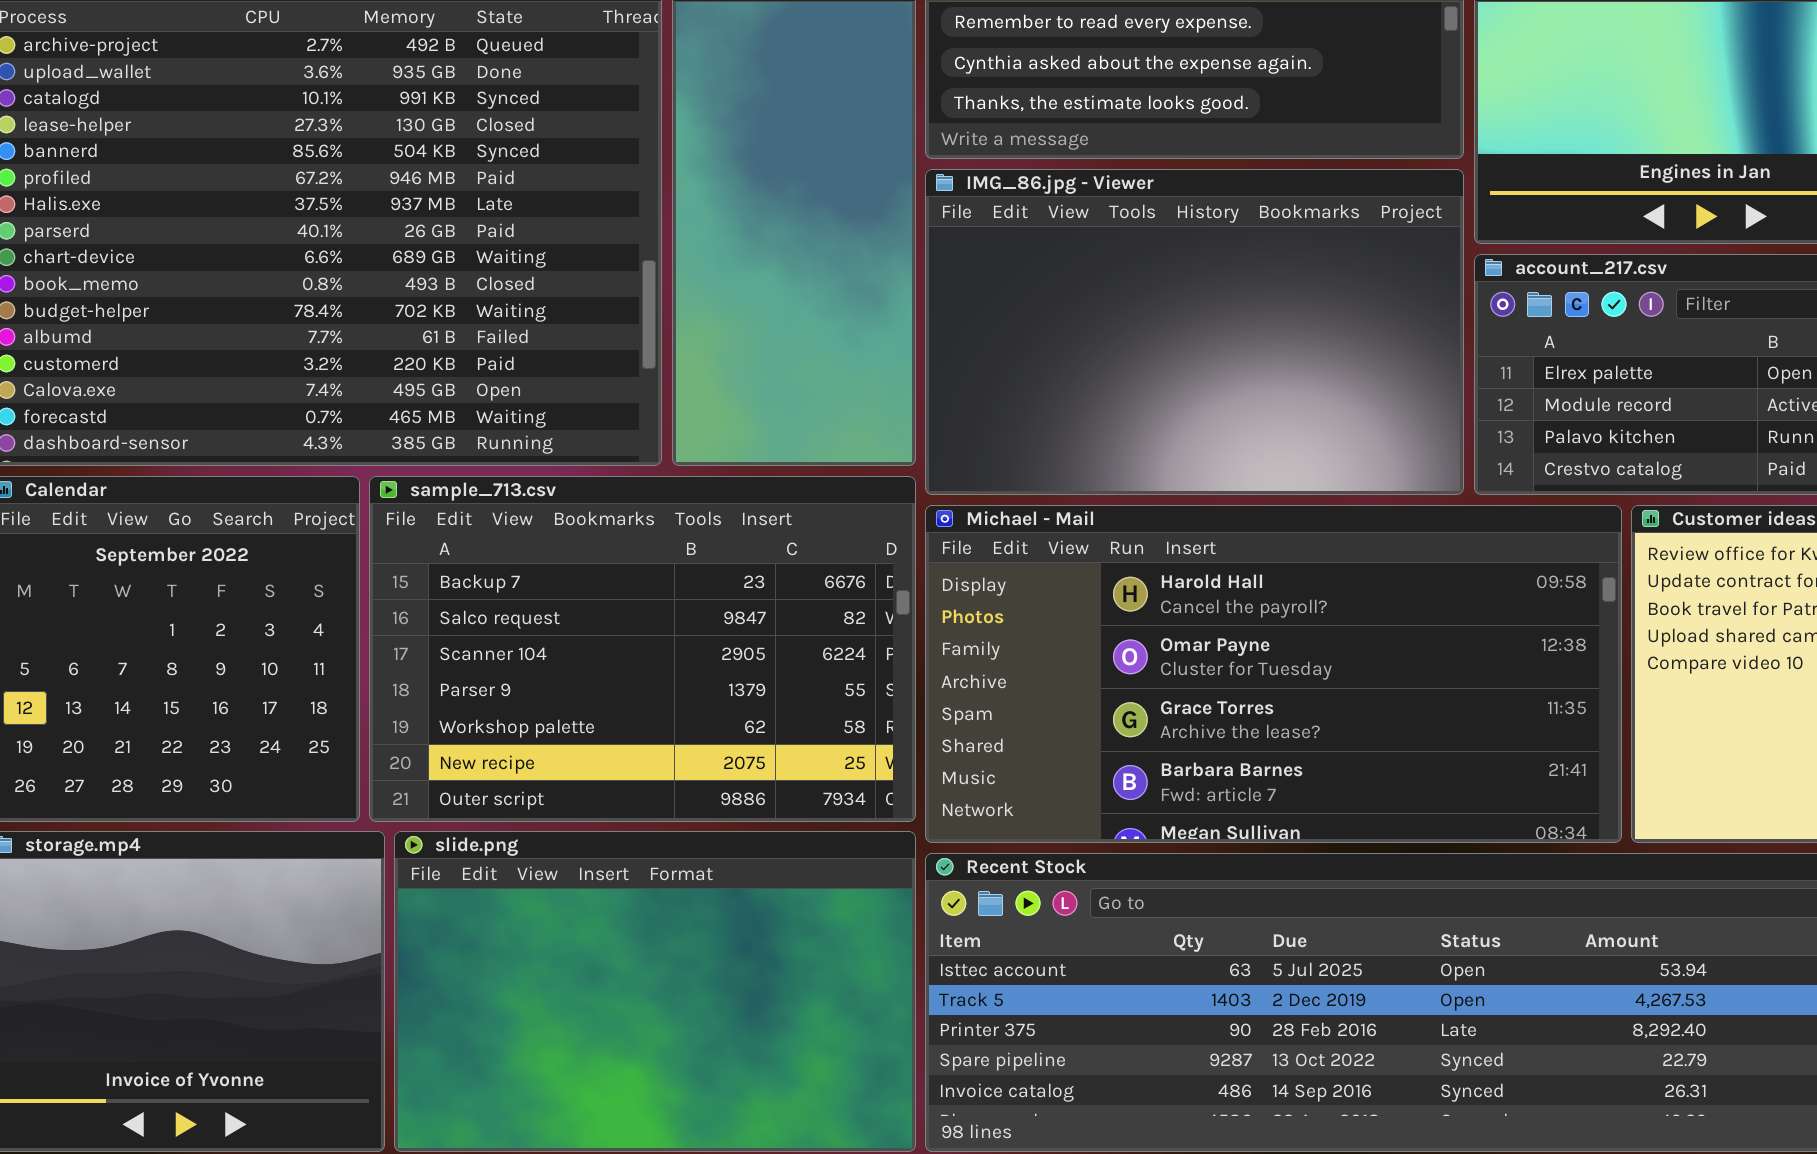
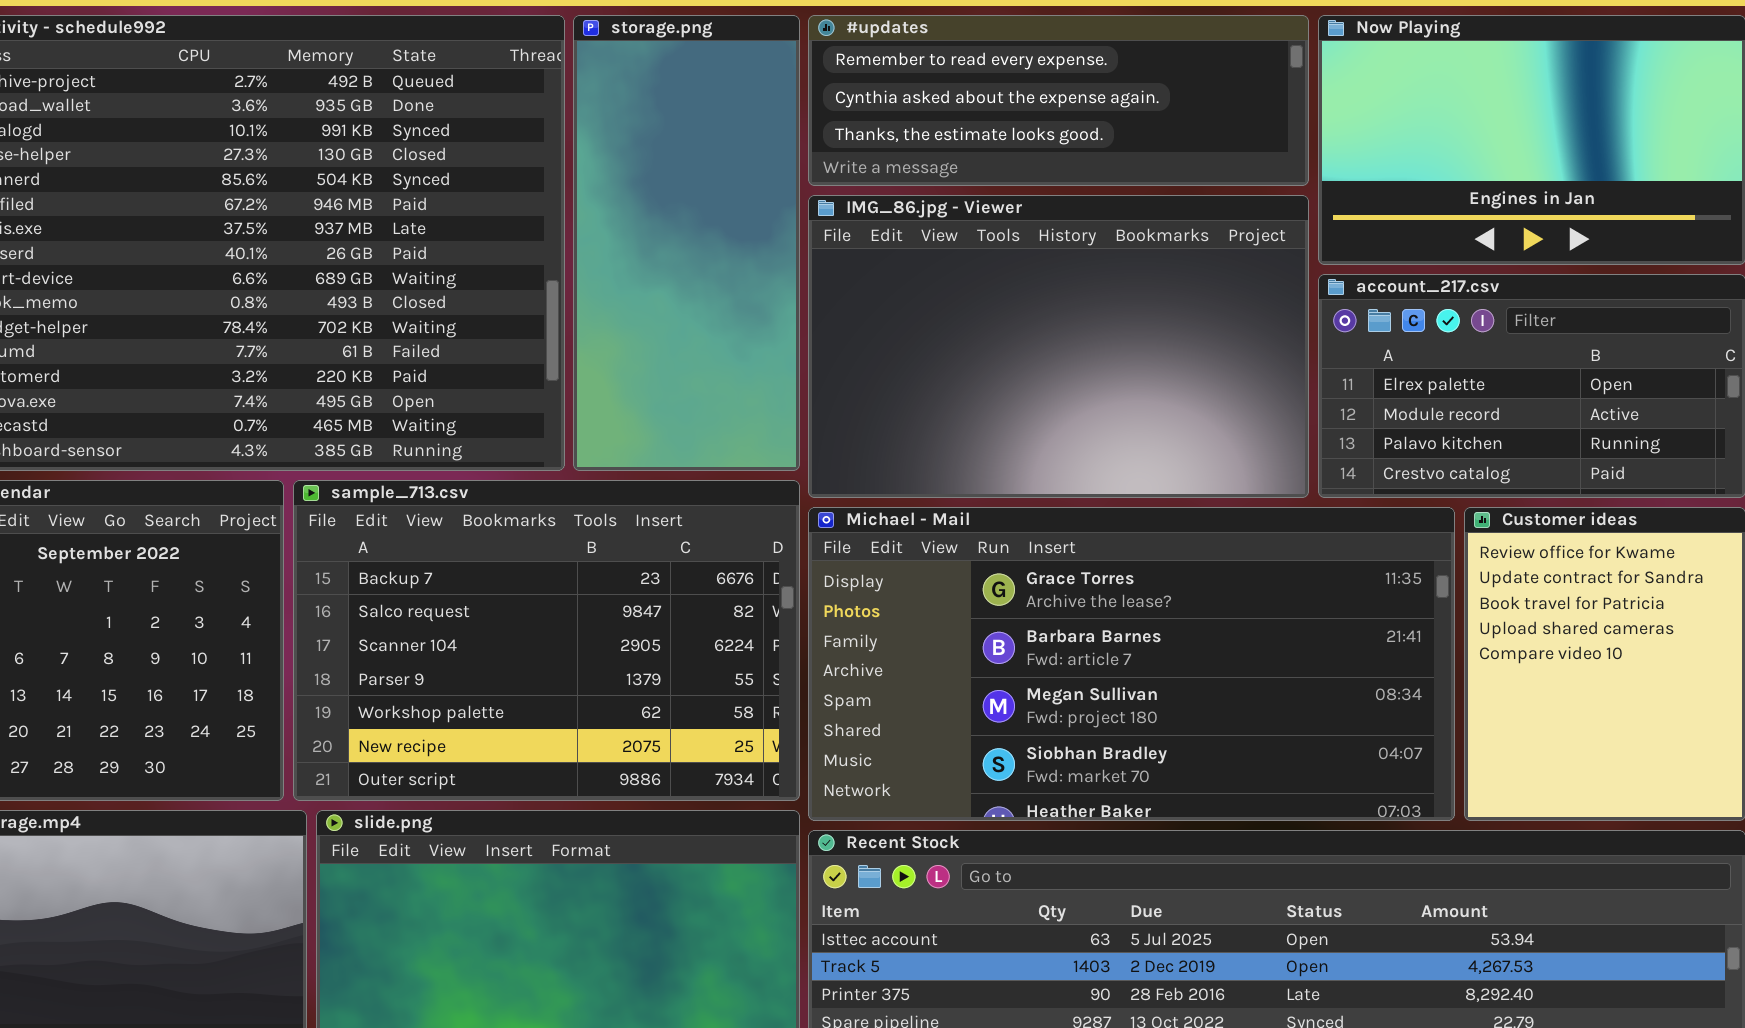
Michael - Mail: [925,505,1622,843] -> [808,507,1455,821], scrolled down 2 rows

